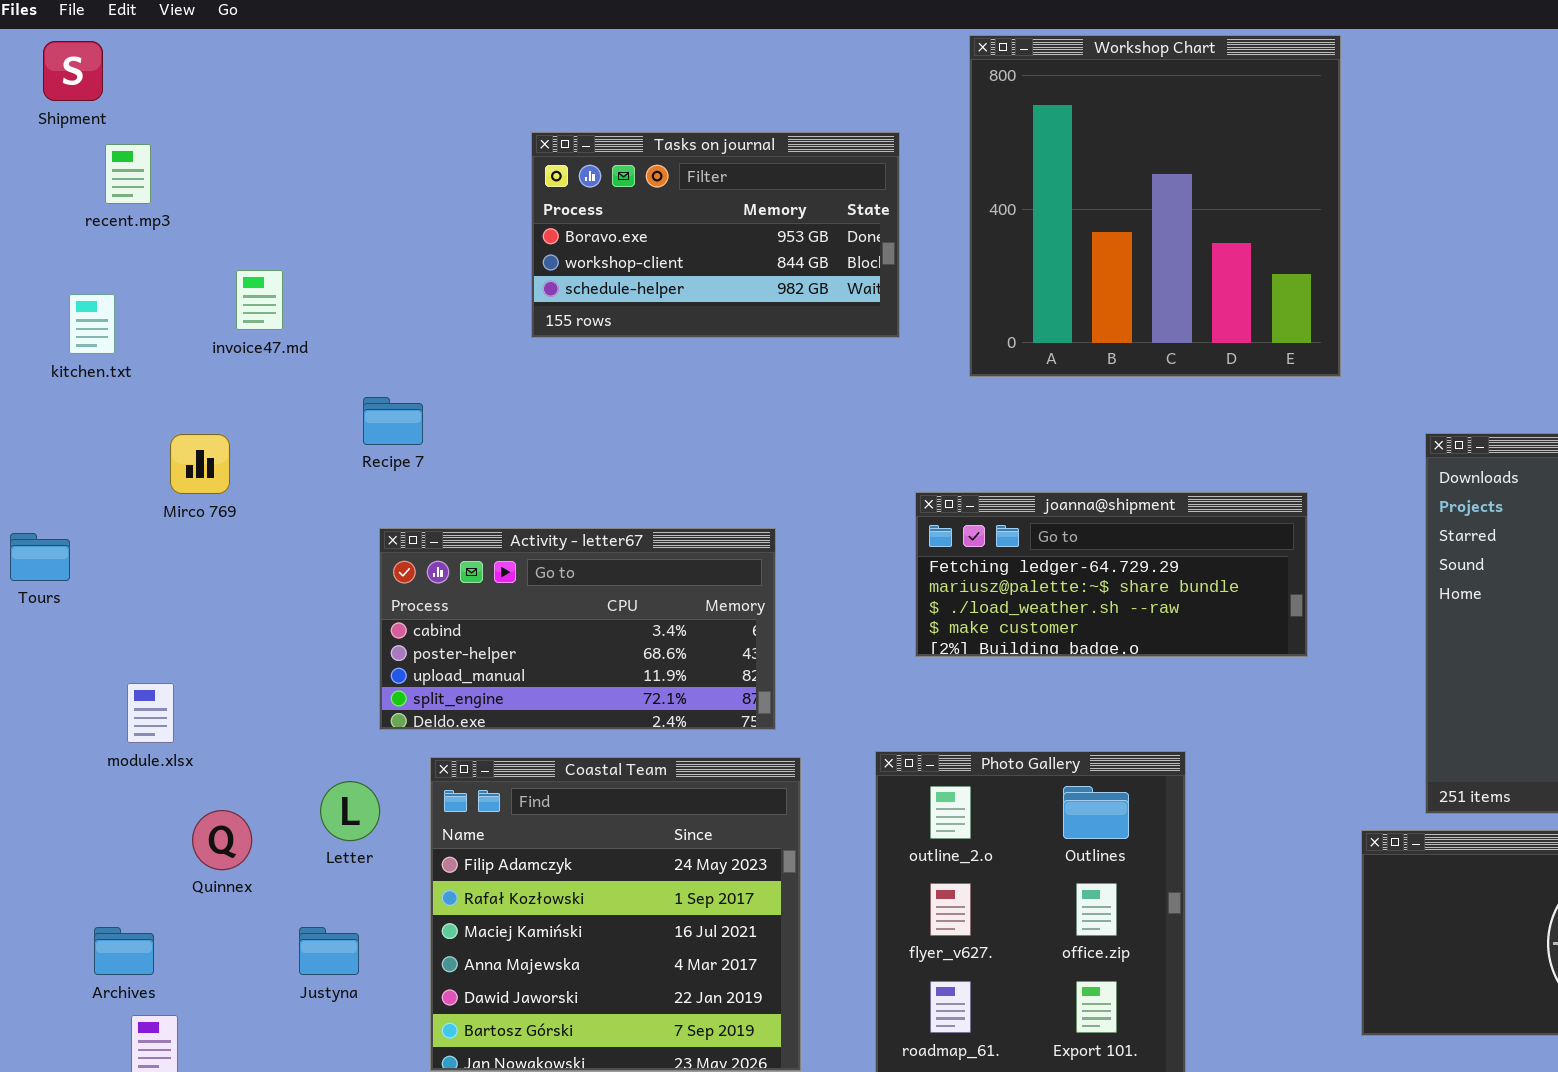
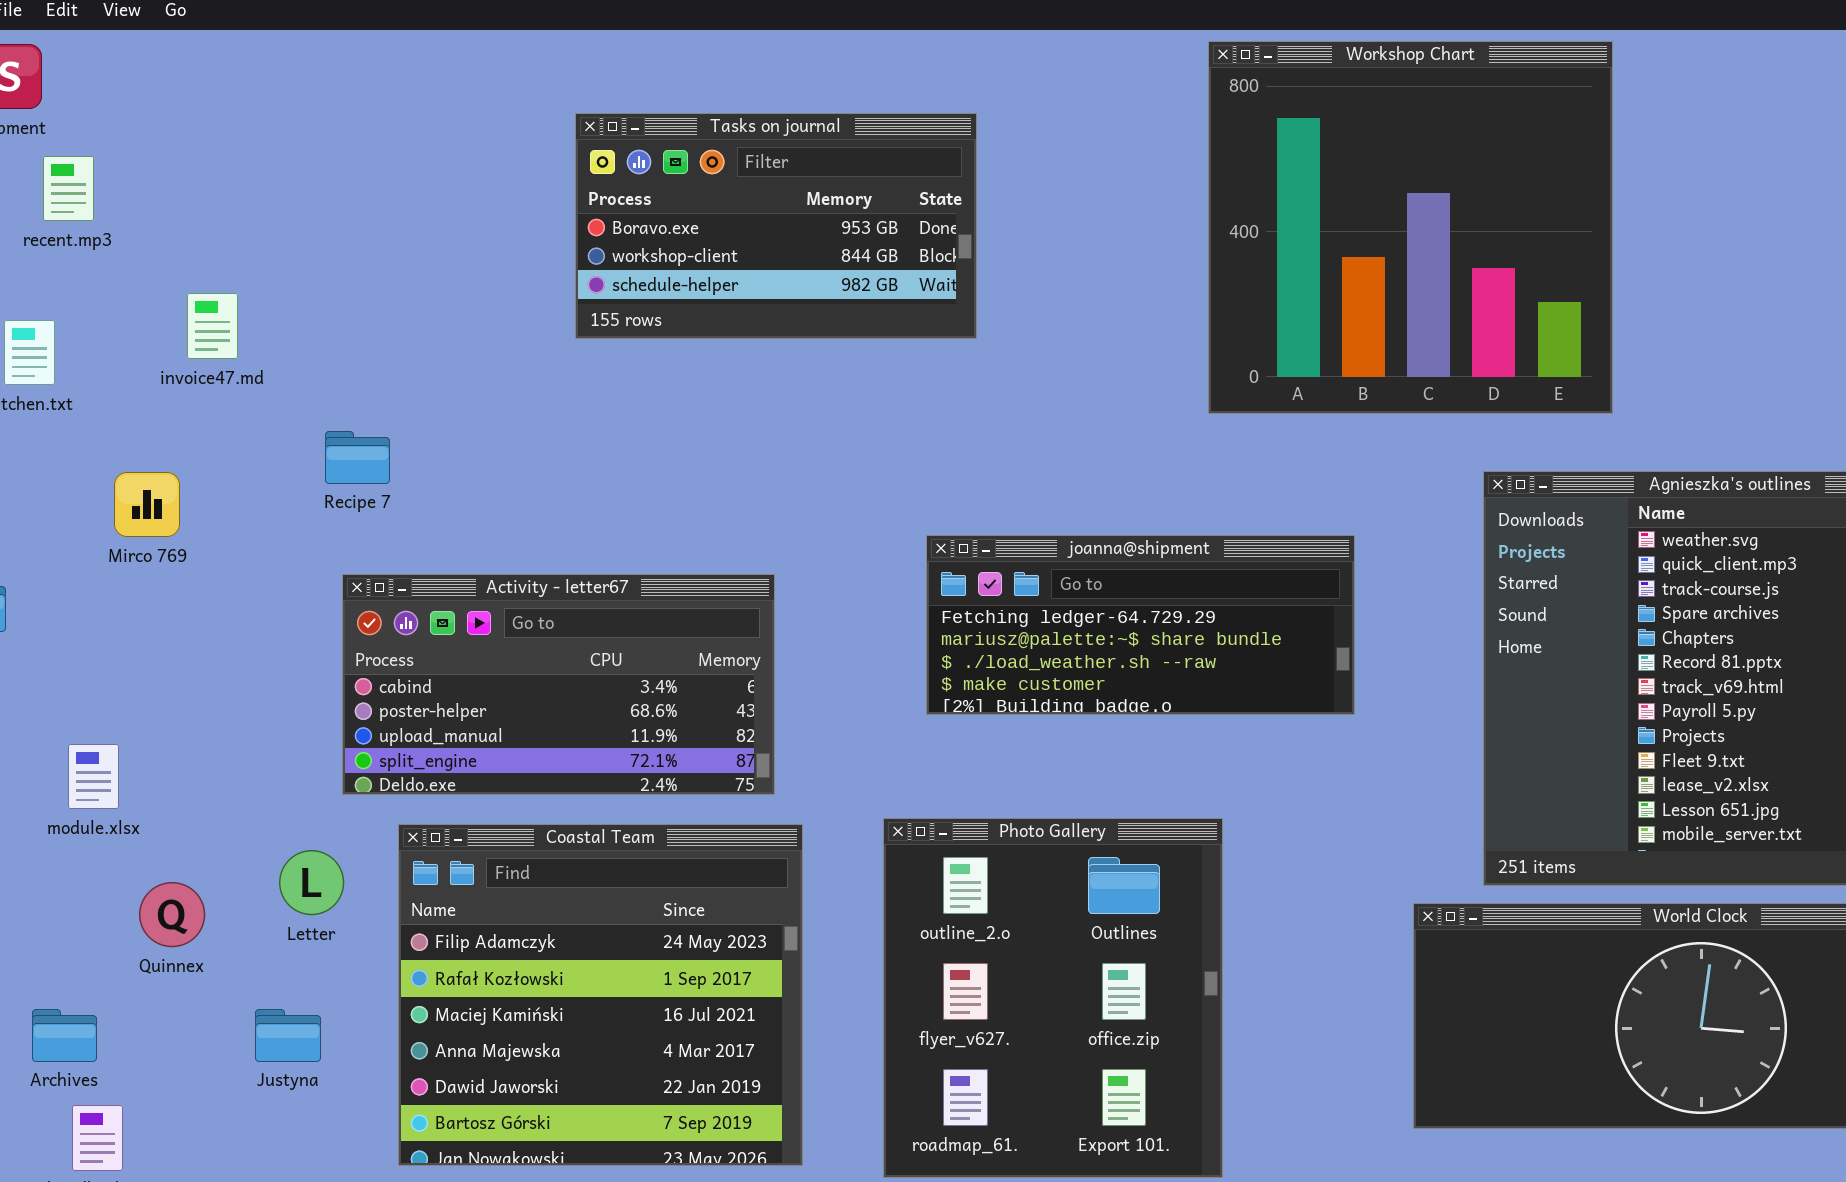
Workshop Chart: [969,35,1341,377] -> [1208,41,1613,414], moved
Tasks on journal: [531,132,900,338] -> [575,113,977,339], moved

